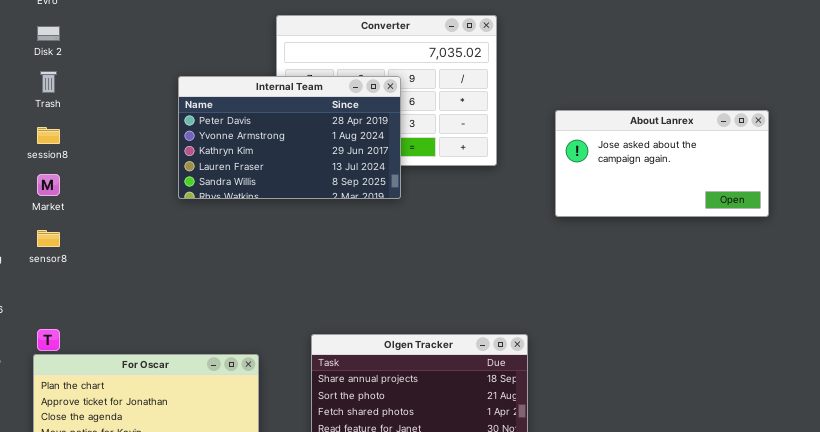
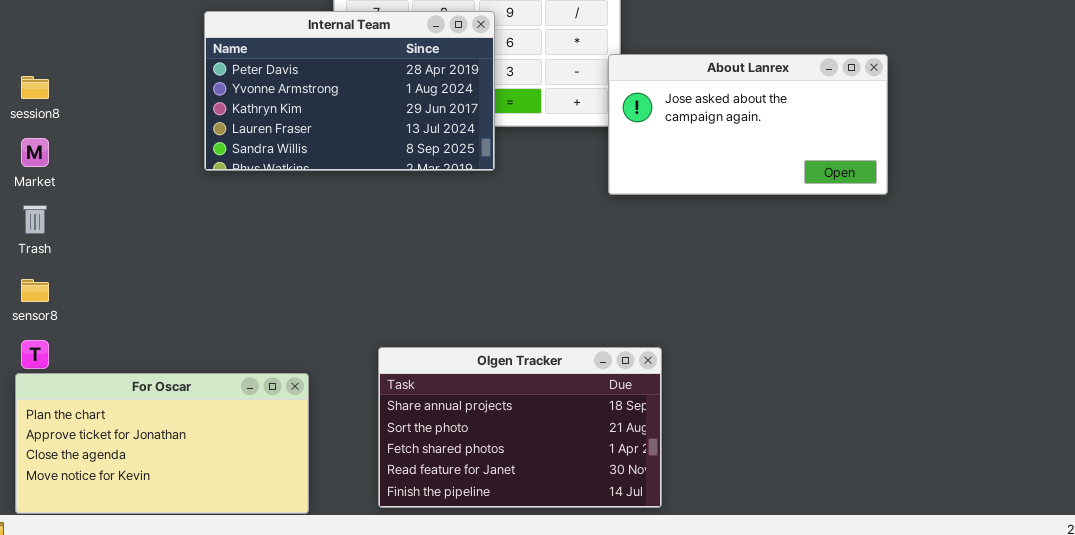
Trash: [40,71,57,93] -> [23,205,47,234], moved
About Lanrex: [555,110,769,217] -> [608,54,888,195], moved
sensor8: [37,230,60,247] -> [21,279,49,302], moved

